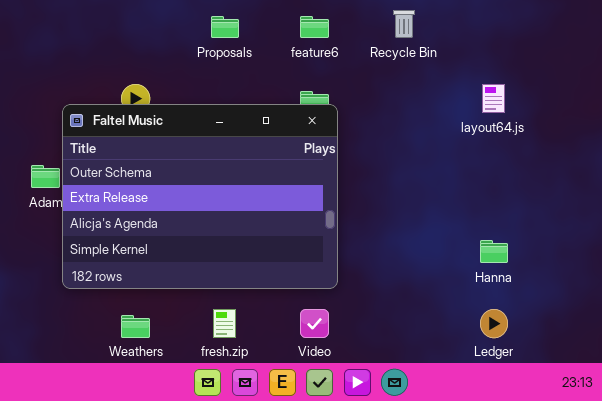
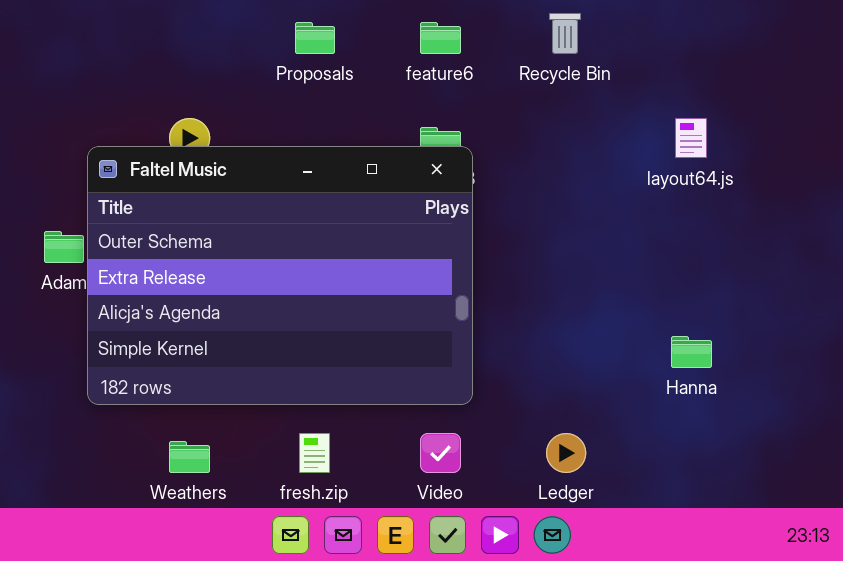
Ledger: [480,309,508,338] -> [546,433,586,473], moved

